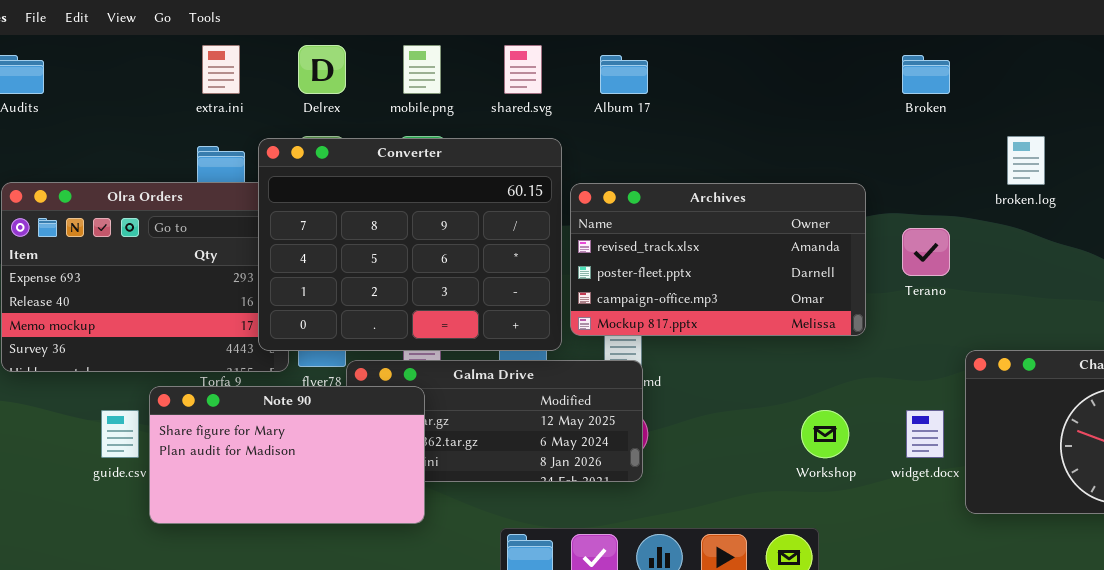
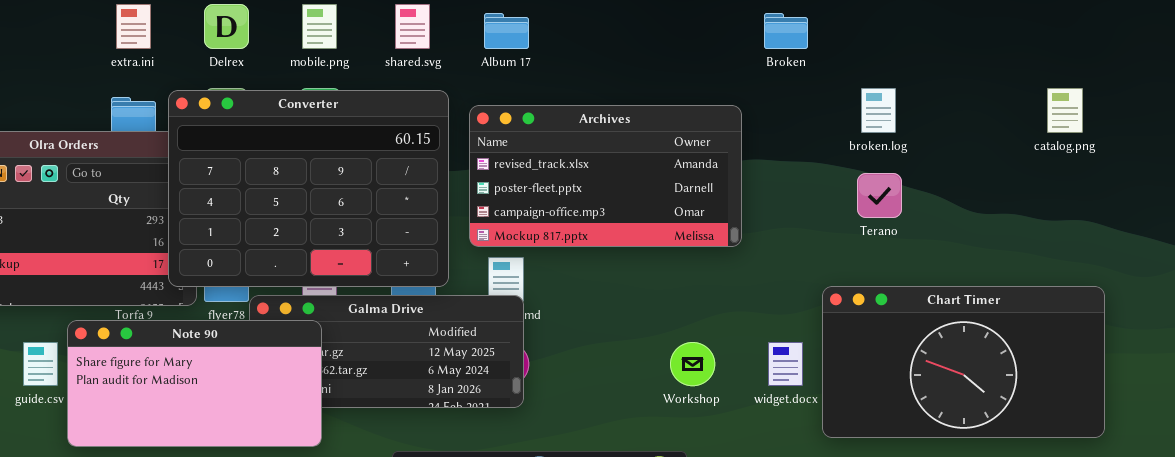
Archives: [570,183,866,336] -> [469,105,742,247], moved
Terano: [902,228,950,276] -> [857,173,902,218], moved

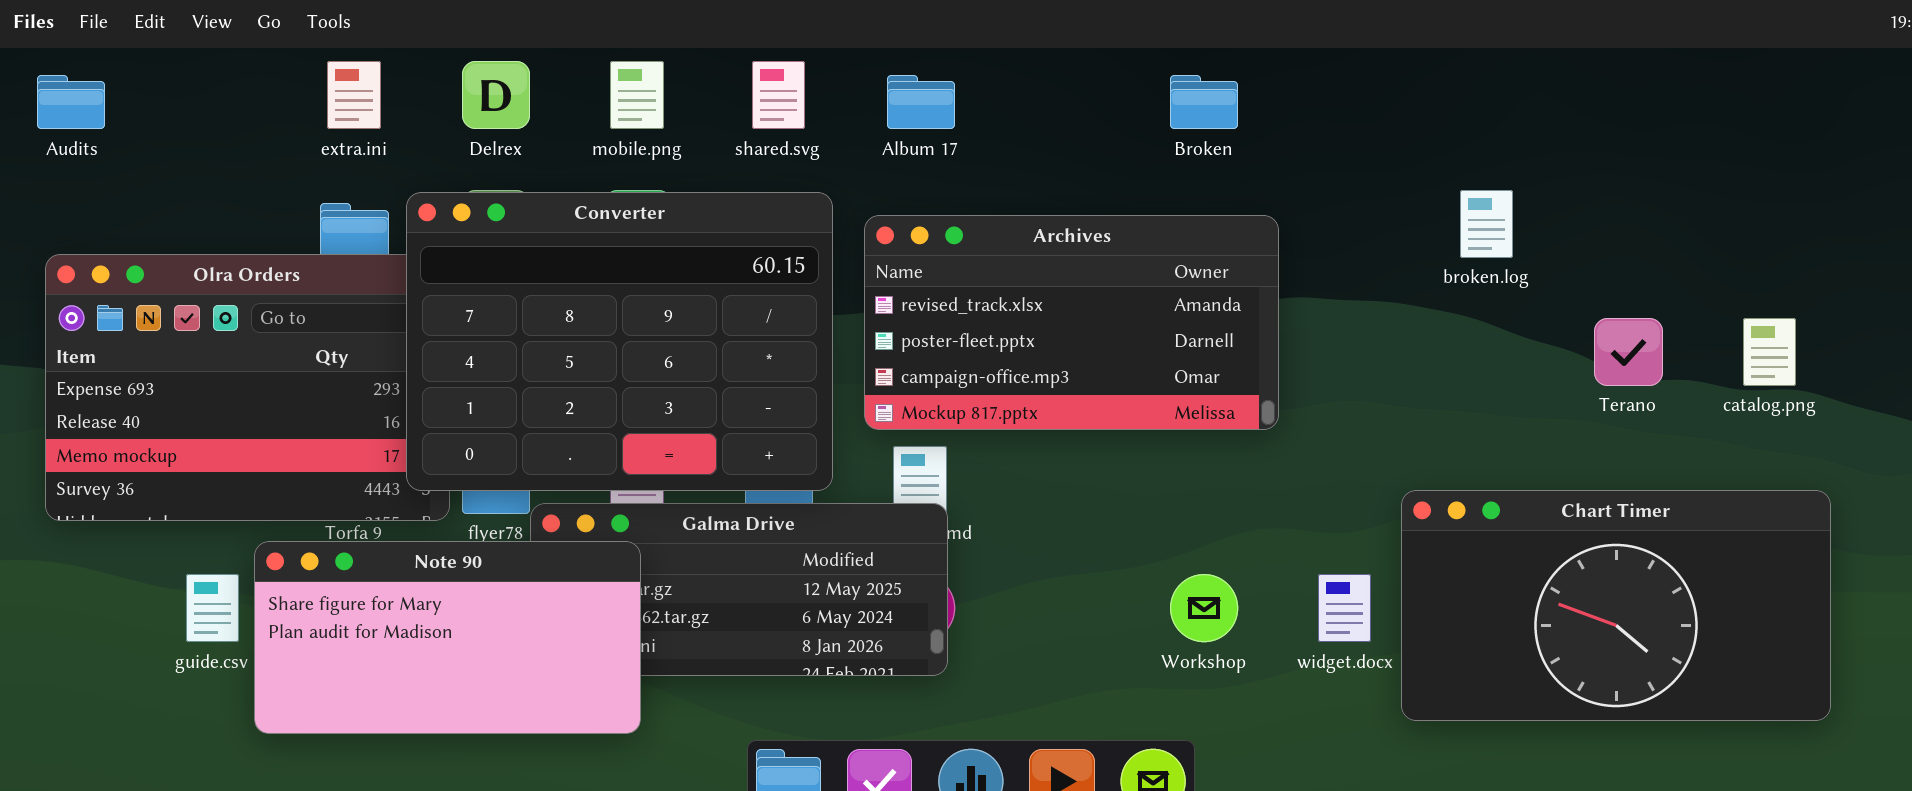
Broken: [764,13,808,49] -> [1170,75,1238,129], moved
catalog.png: [1047,88,1083,133] -> [1743,318,1796,386], moved
Terano: [857,173,902,218] -> [1594,318,1663,386], moved

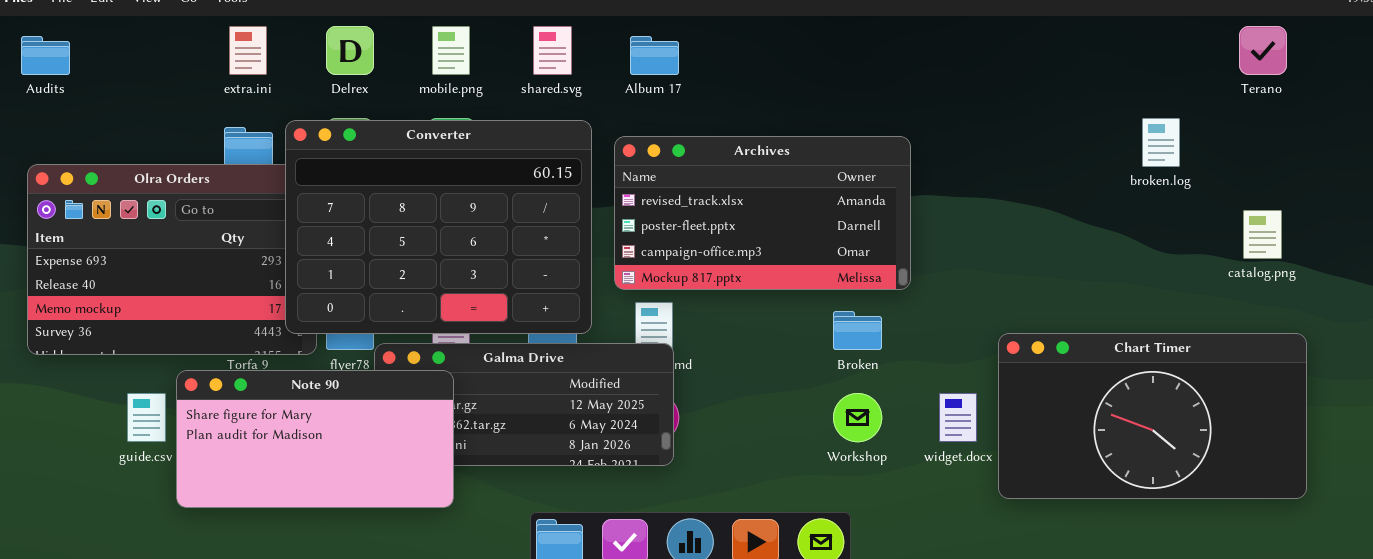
Broken: [1170,75,1238,129] -> [833,311,882,350], moved
broken.log: [1460,190,1513,258] -> [1142,118,1180,167], moved
Terano: [1594,318,1663,386] -> [1239,26,1287,75], moved

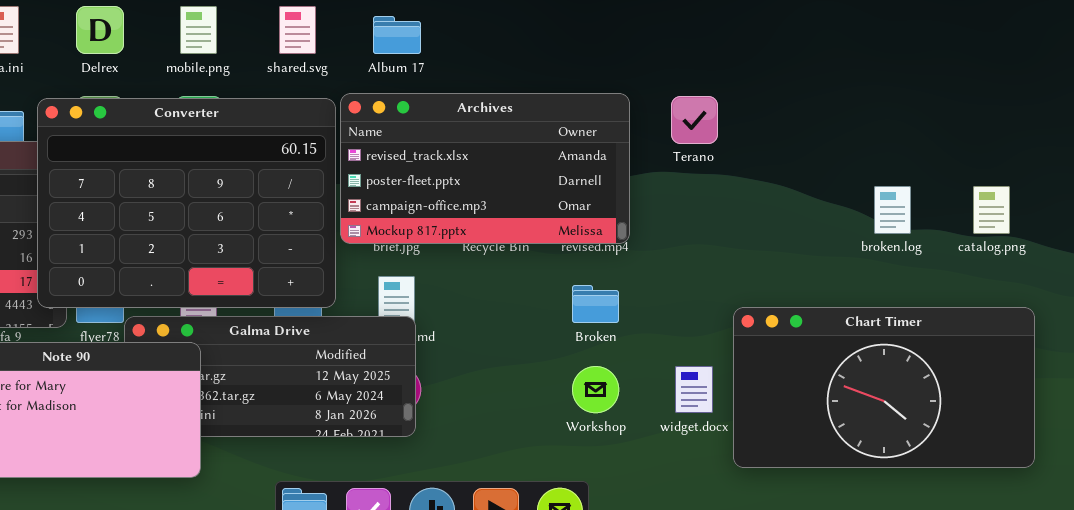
Terano: [1239,26,1287,75] -> [671,96,718,144], moved
broken.log: [1142,118,1180,167] -> [874,186,911,234], moved
Archives: [614,136,911,290] -> [340,93,630,244], moved

